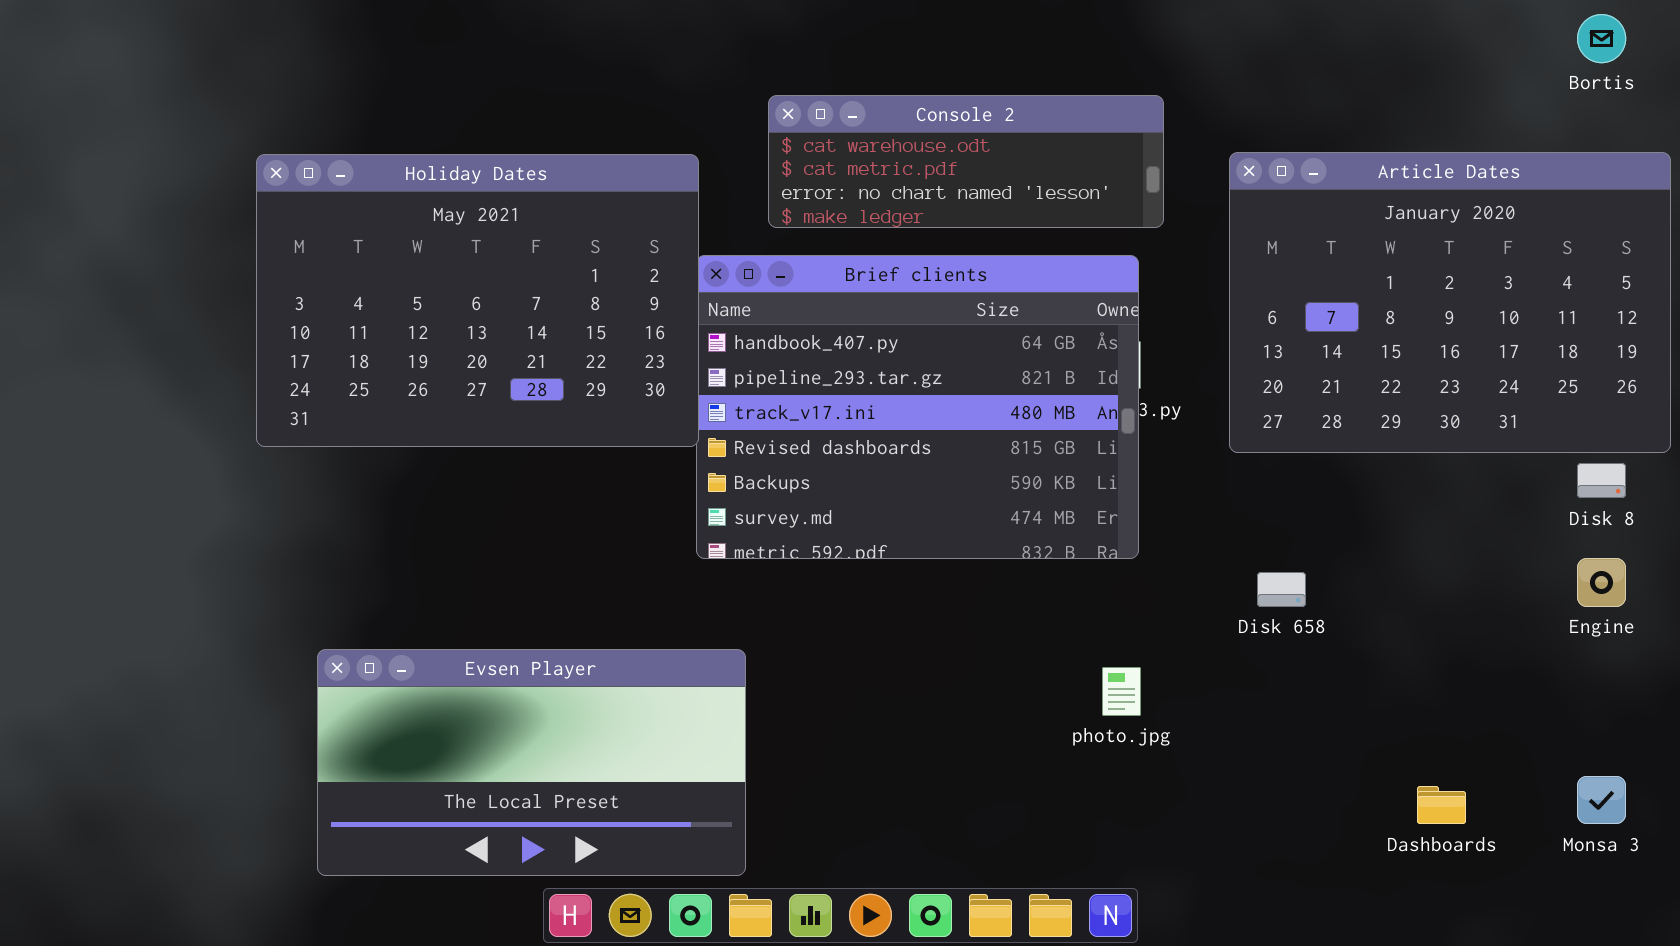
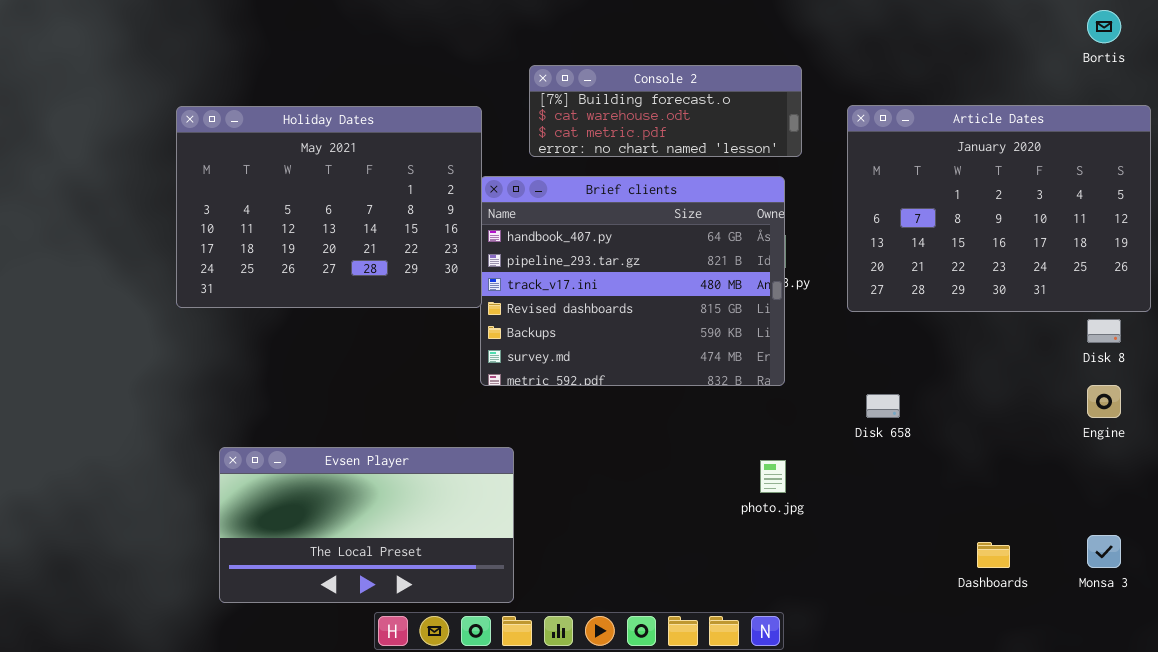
Console 2: [768,95,1164,228] -> [529,65,802,157], scrolled up 1 row

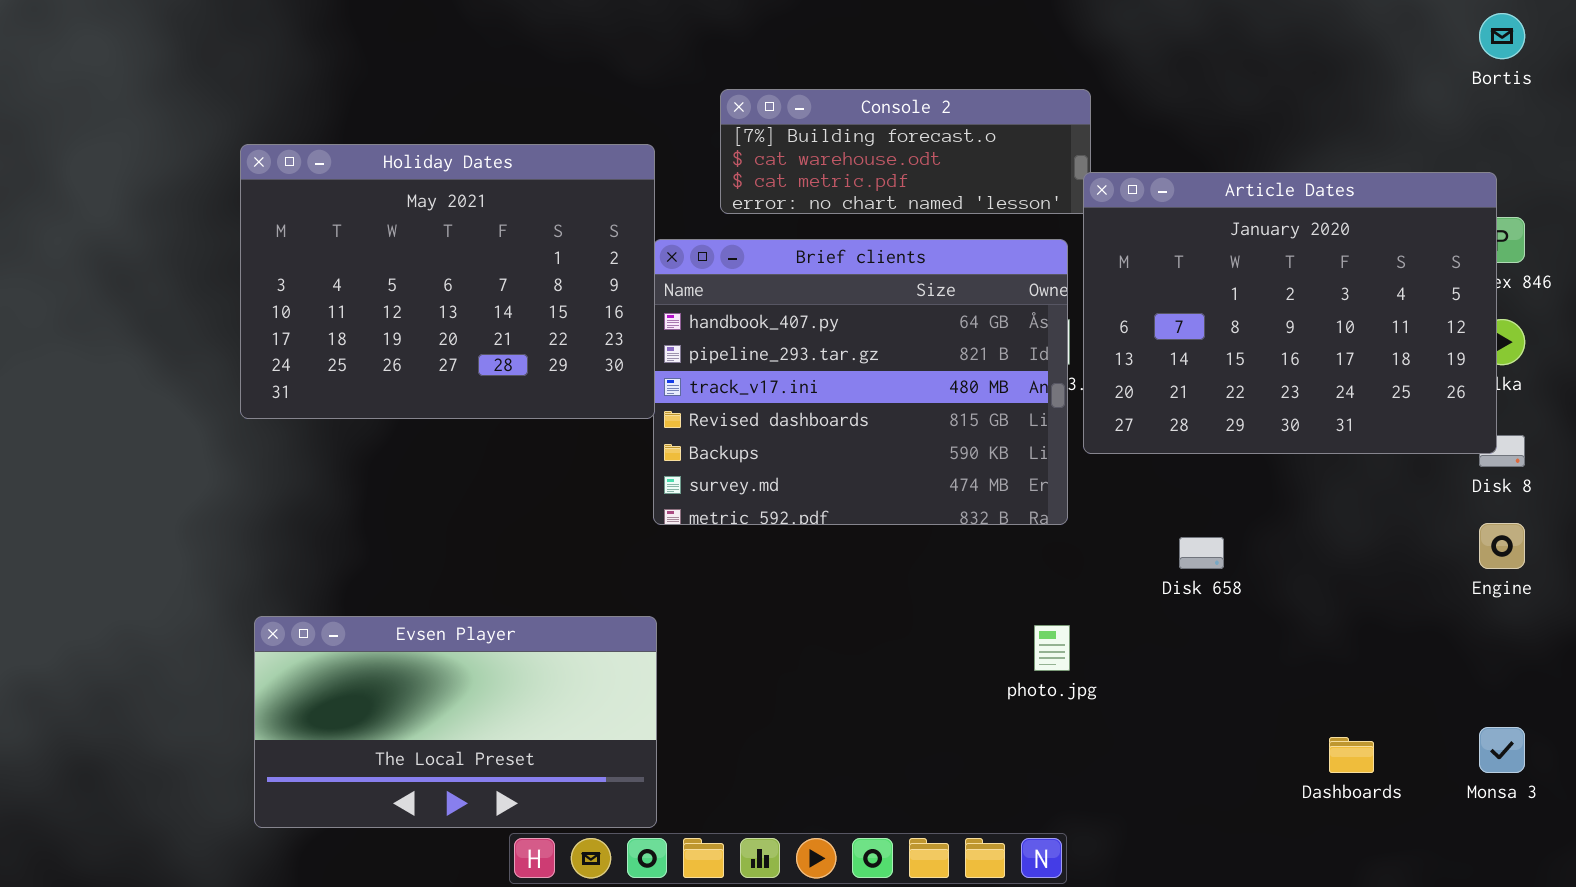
Article Dates: [847,105,1151,312] -> [1083,172,1497,454], moved
Evsen Player: [219,447,514,603] -> [254,616,657,828], moved

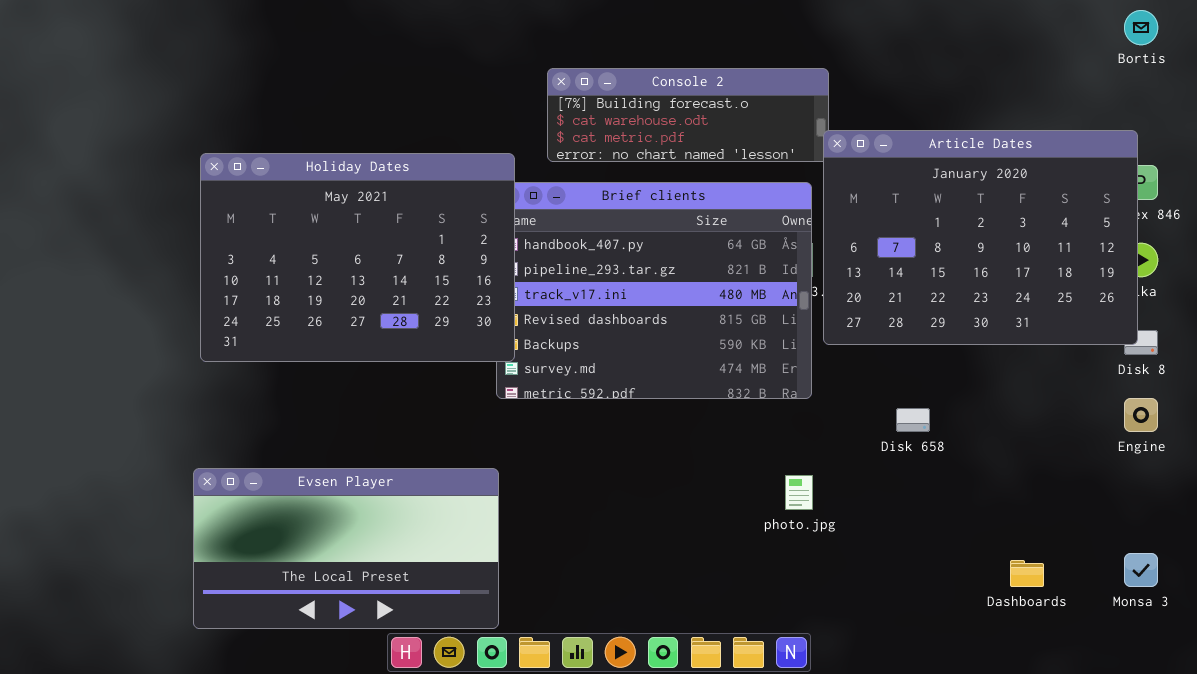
Holiday Dates: [240,144,655,419] -> [200,153,515,362], moved

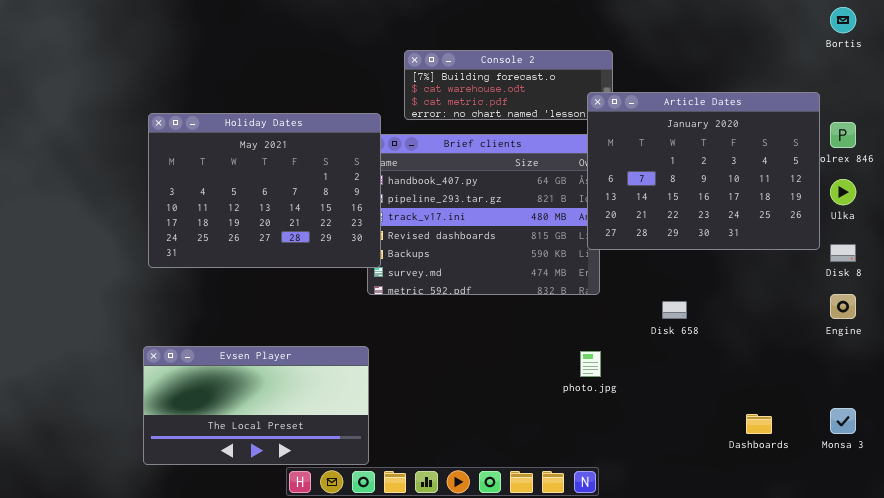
Article Dates: [823,130,1138,345] -> [587,92,820,250], moved

